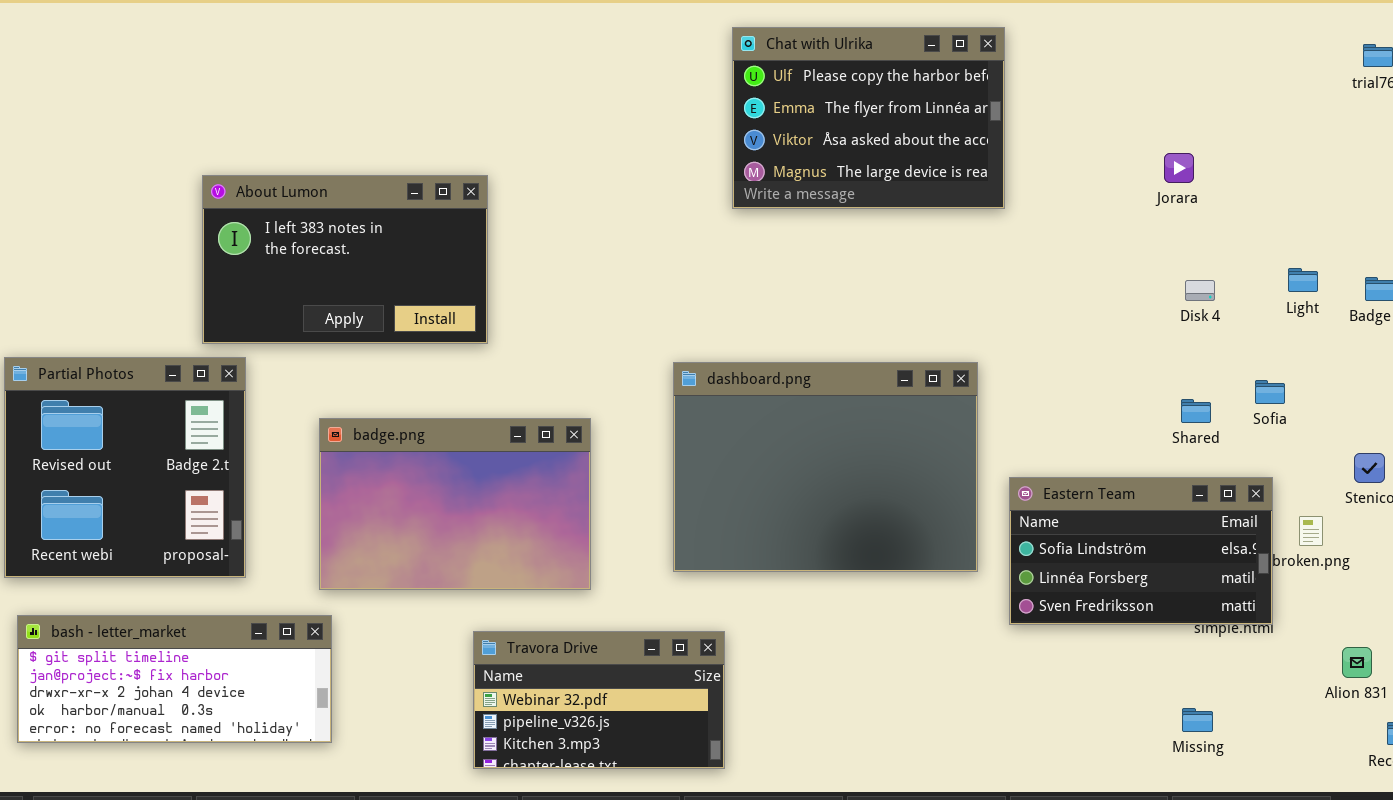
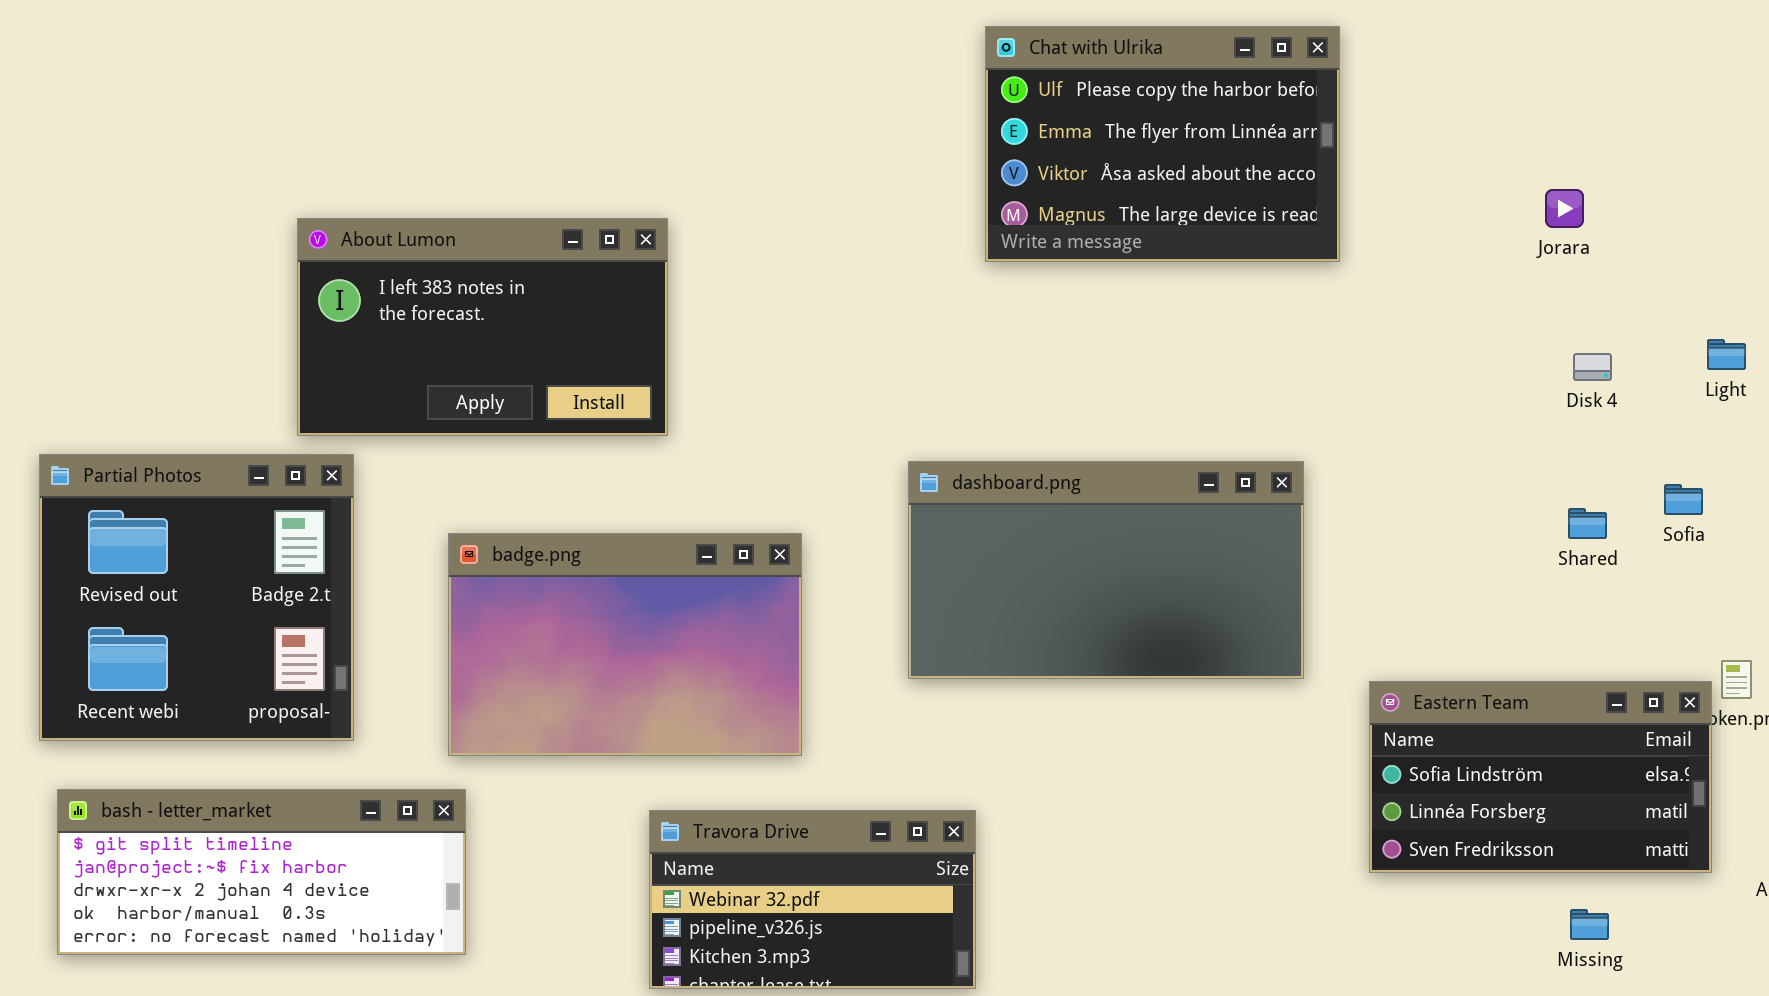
dashboard.png: [673,362,978,572] -> [908,461,1304,679], resized
Eastern Team: [1009,477,1273,625] -> [1369,681,1712,873], moved

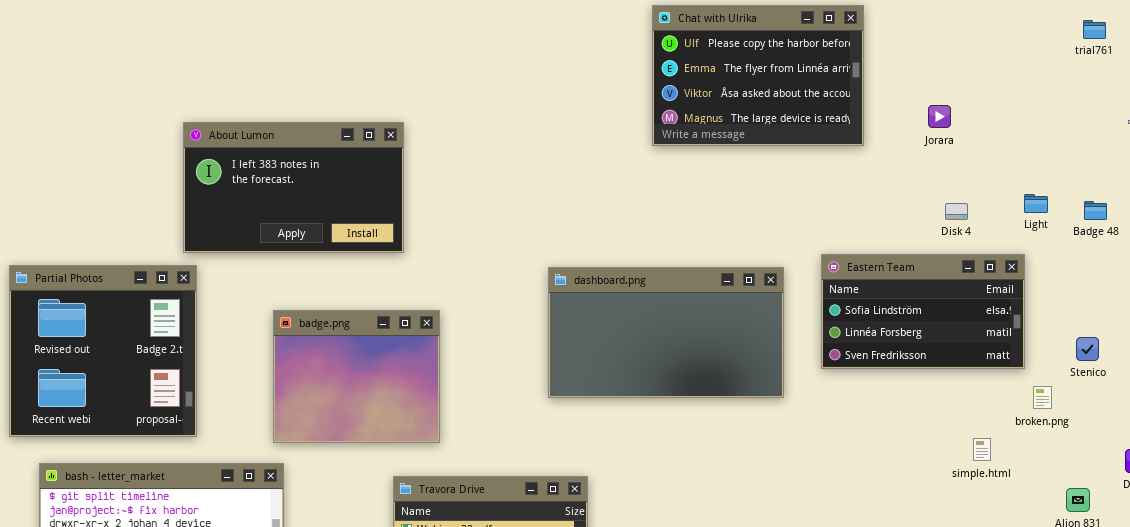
Chat with Ulrika: [985,26,1340,262] -> [652,5,864,146], moved
Partial Photos: [39,454,354,741] -> [9,265,197,437], moved
badge.png: [448,533,802,756] -> [273,310,440,443], resized
Eastern Team: [1369,681,1712,873] -> [821,254,1025,369], moved

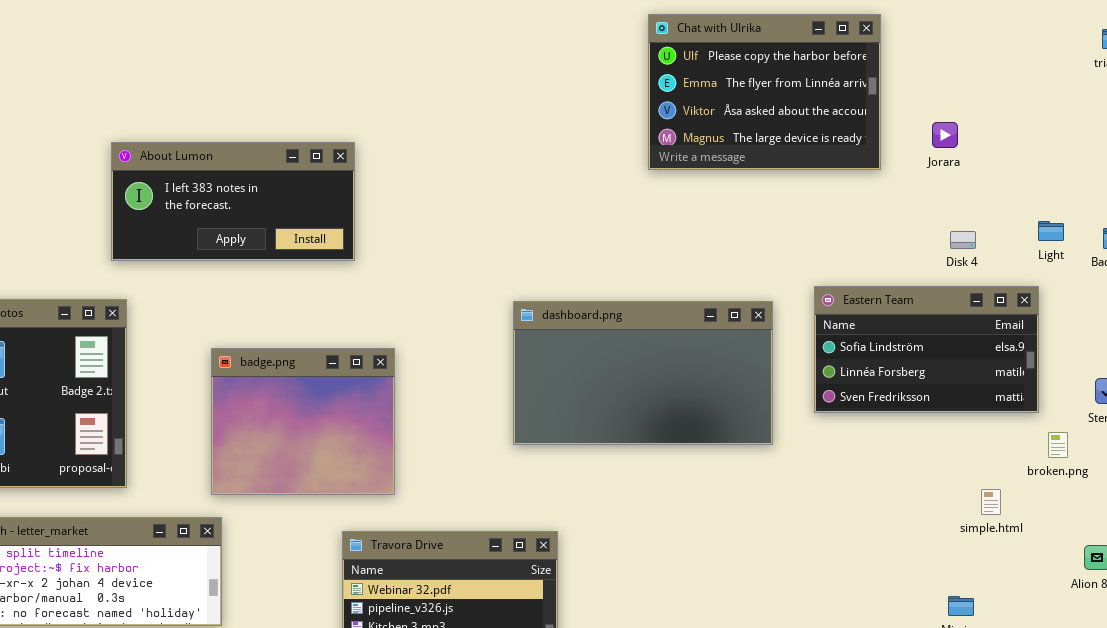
Chat with Ulrika: [652,5,864,146] -> [648,14,881,170], moved
About Lumon: [183,122,404,253] -> [111,142,355,261], resized

